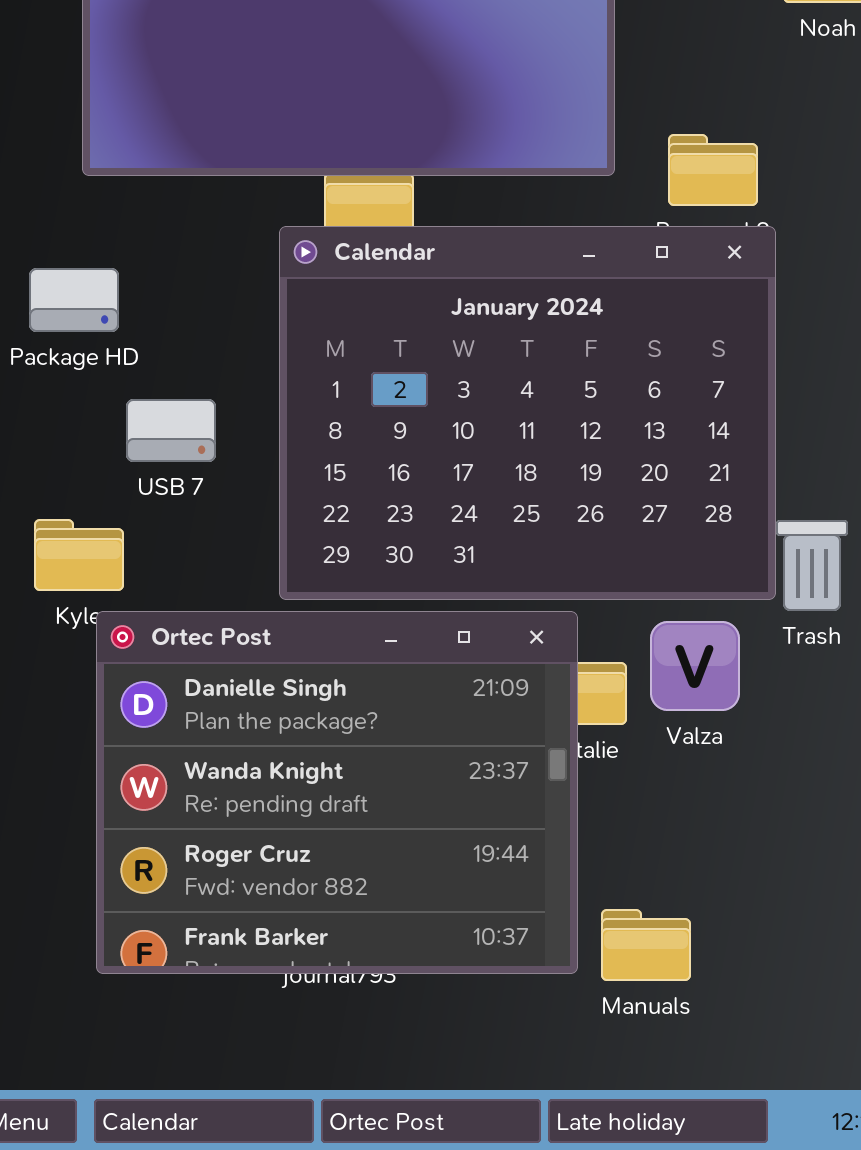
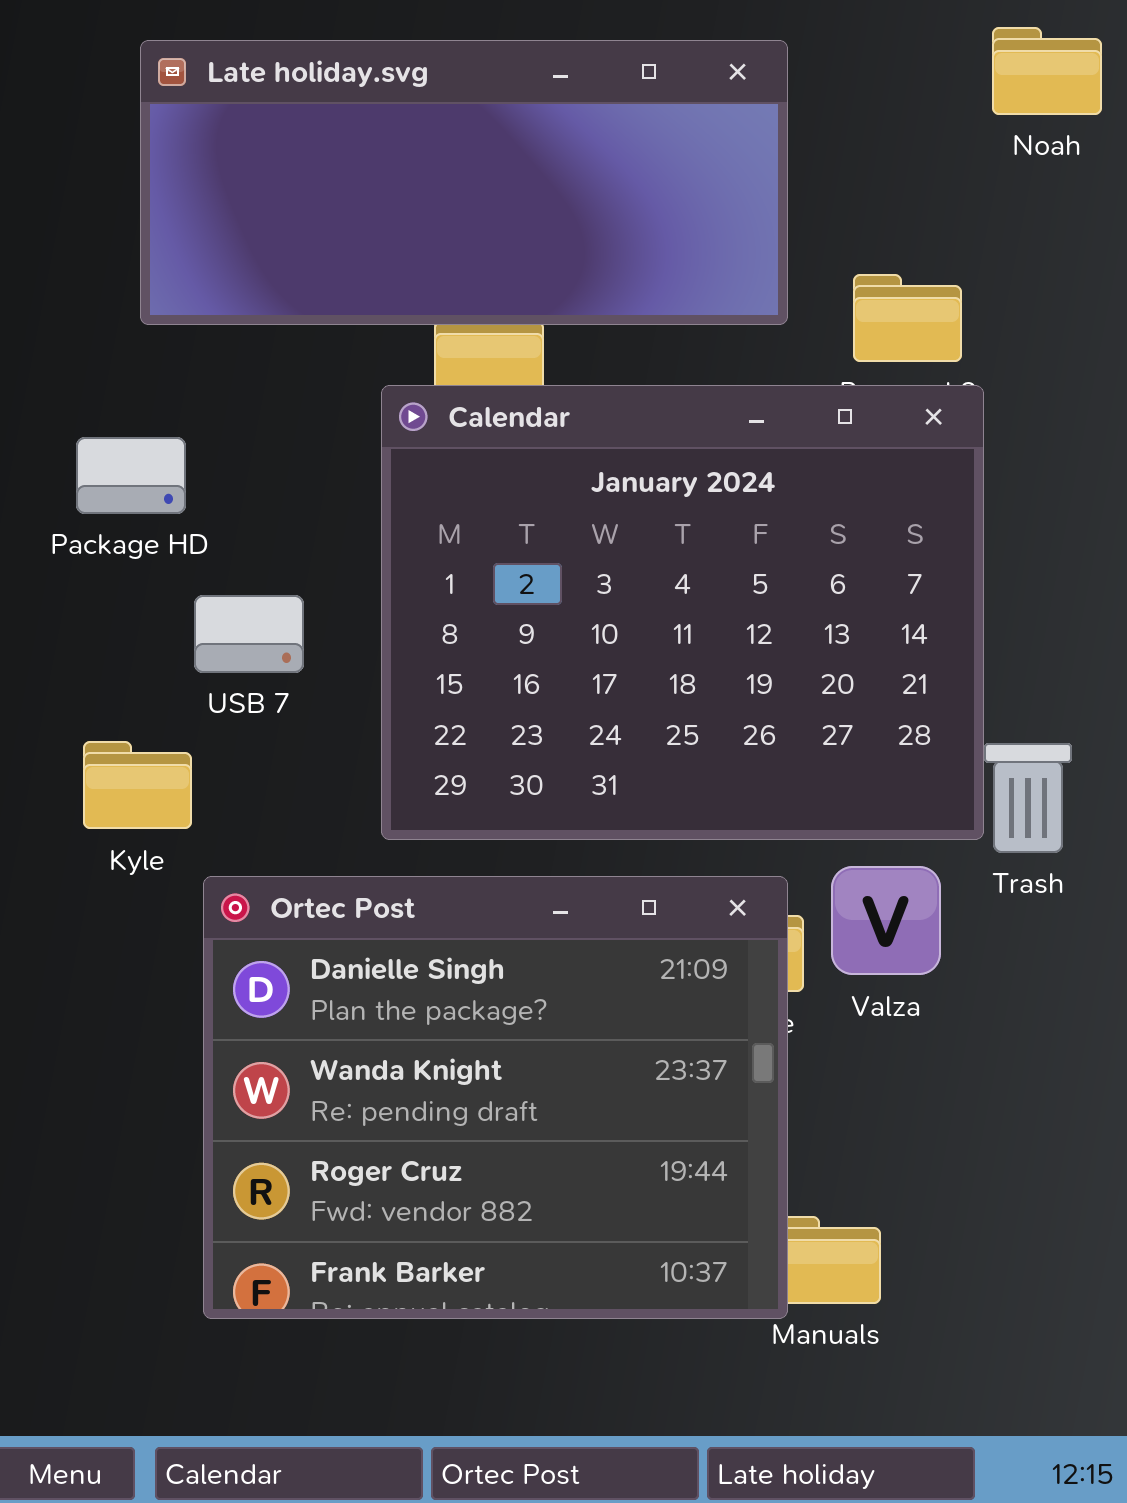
Ortec Post: [96,611,578,974] -> [203,876,788,1319], moved

